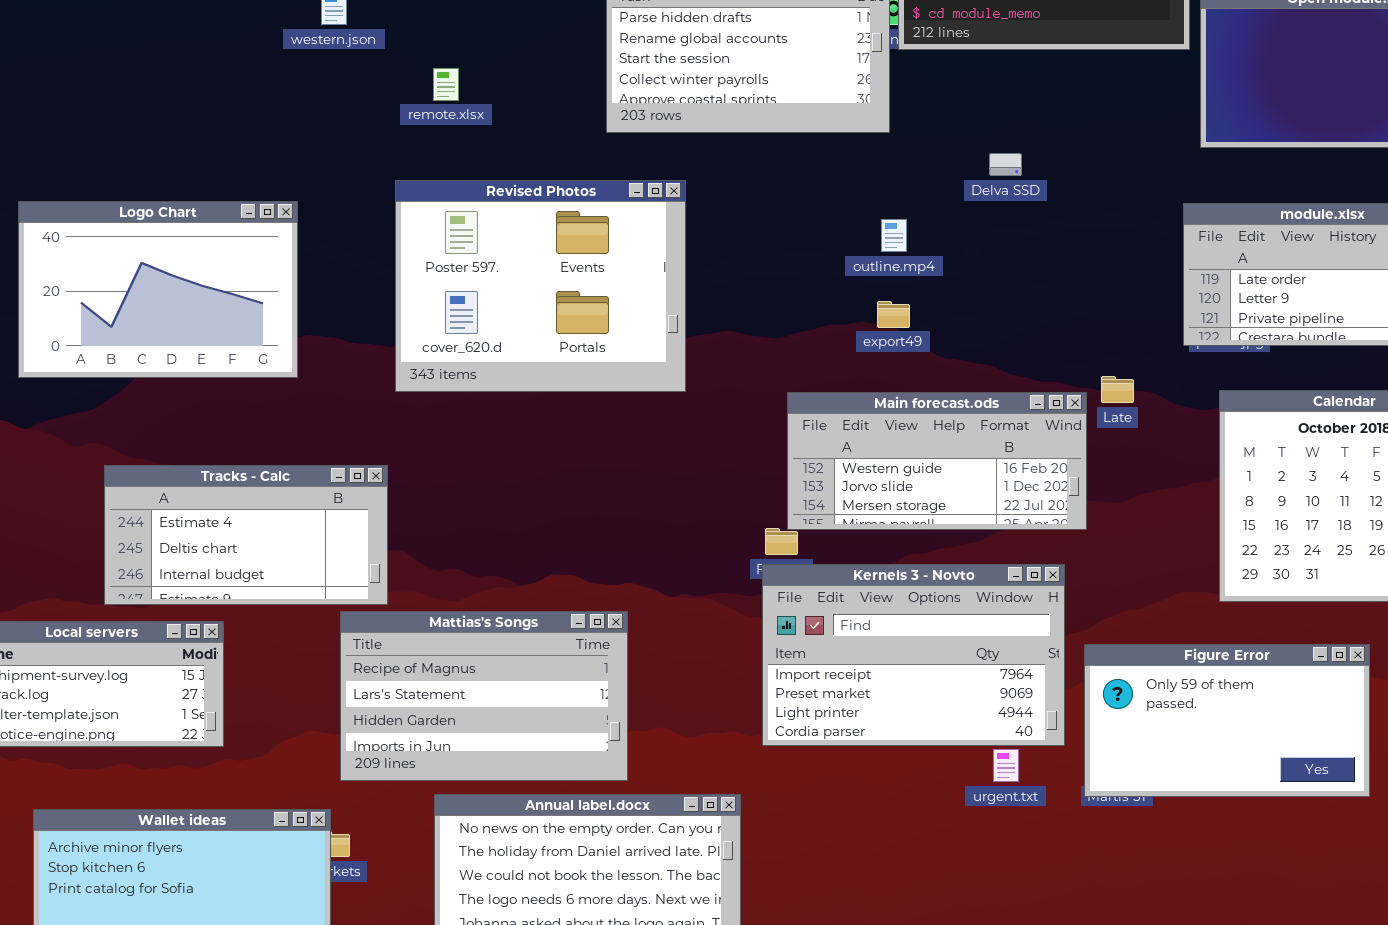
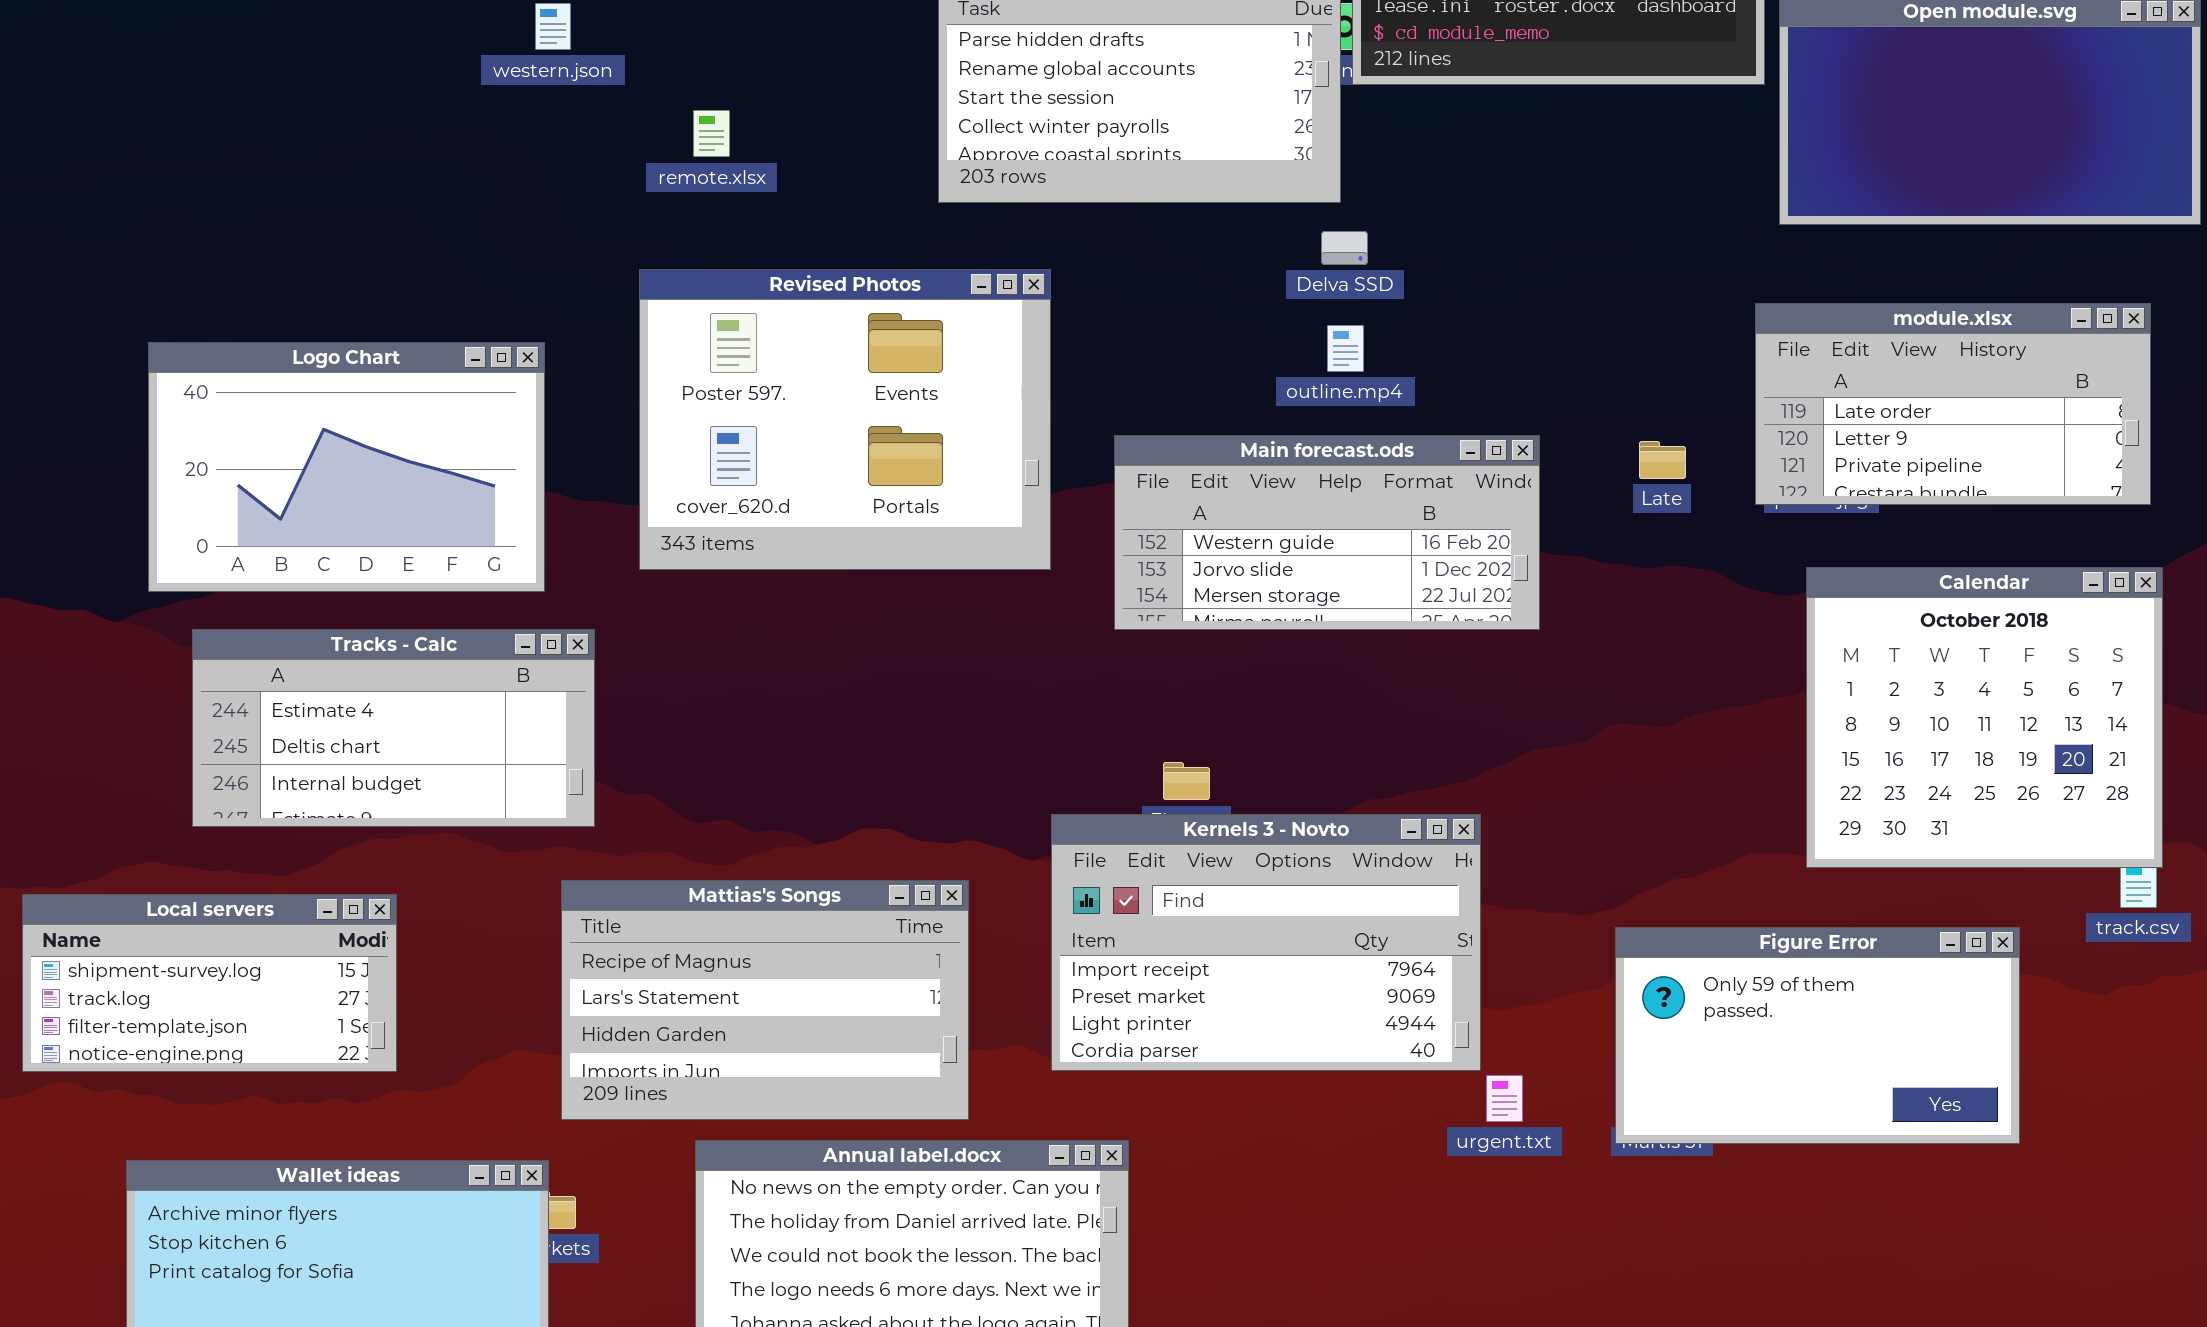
Delva SSD: [989,153,1022,176] -> [1321,231,1368,265], moved
Logo Chart: [18,201,298,378] -> [148,342,545,592], moved
Late: [1101,376,1134,403] -> [1639,441,1686,479], moved
Main forecast.ods: [787,392,1087,530] -> [1114,435,1540,630], moved
Tracks - Calc: [104,465,388,605] -> [192,629,595,827], moved
Kernels 3 - Novto: [762,564,1065,746] -> [1051,814,1481,1071], moved

